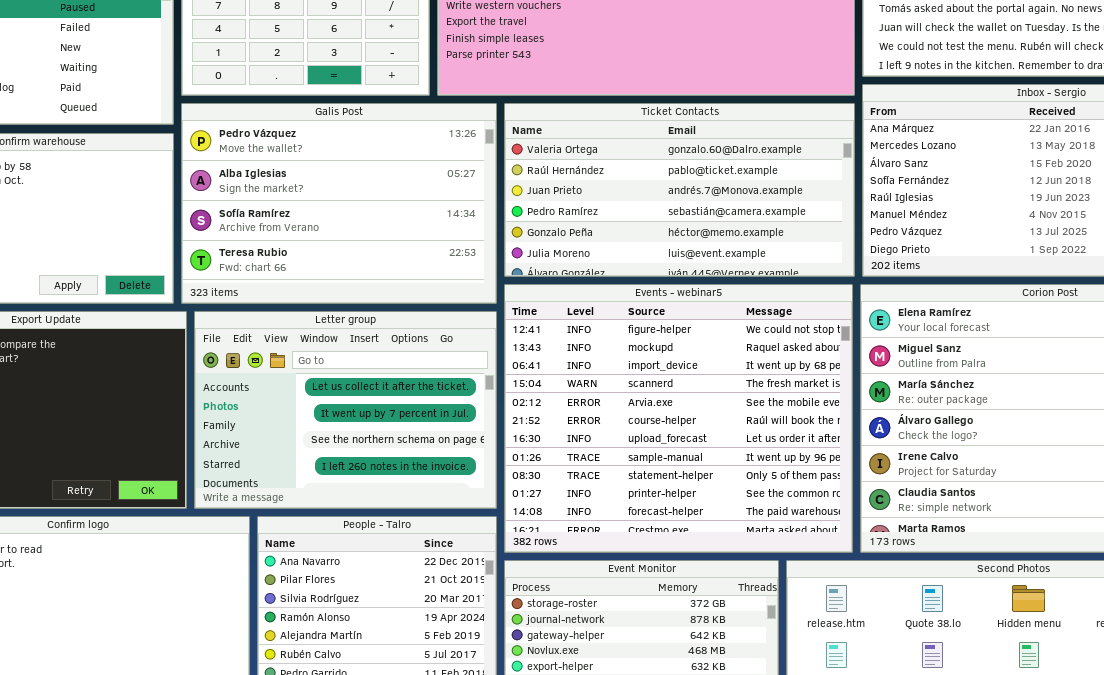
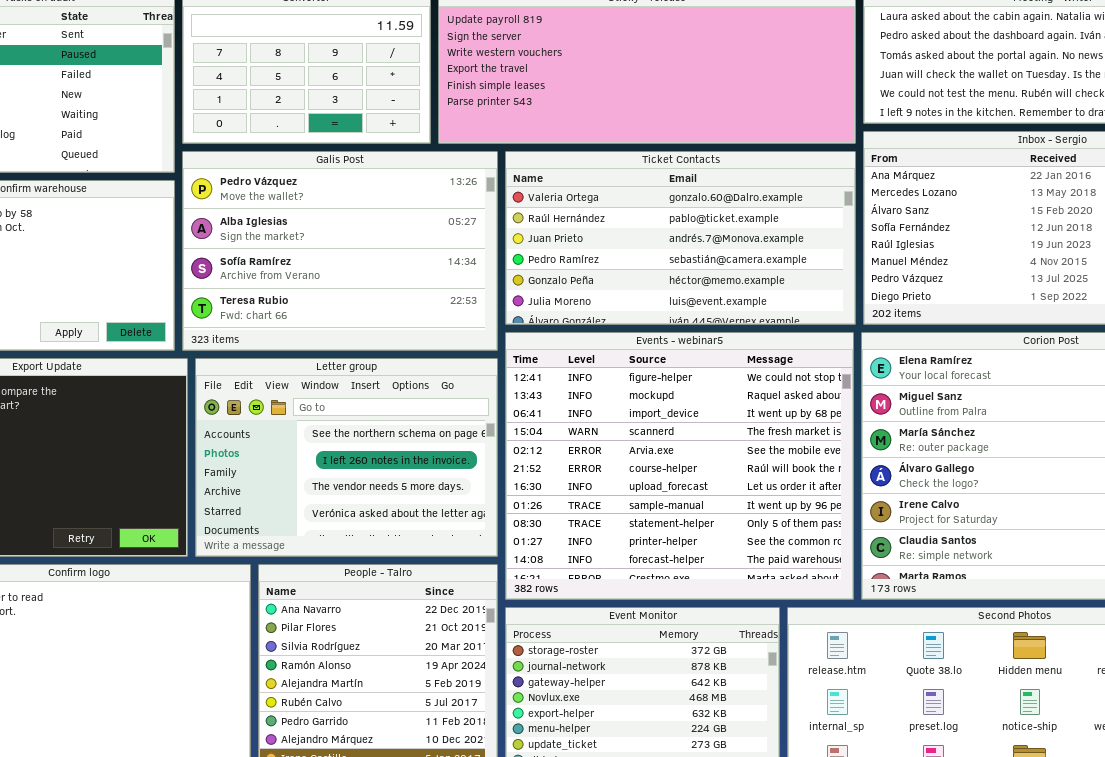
Letter group: [194,311,497,509] -> [195,358,498,557], scrolled down 2 rows

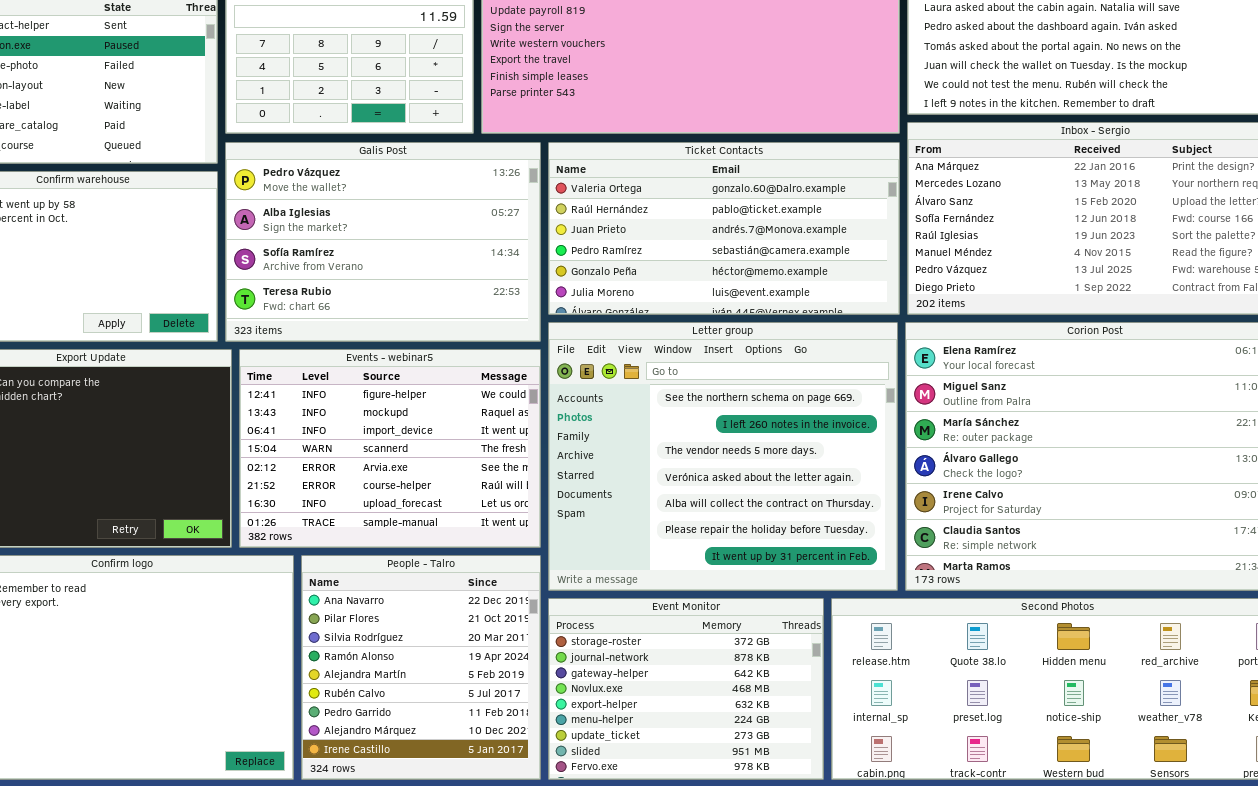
Events - webinar5: [505,332,854,600] -> [239,349,541,548], moved, resized
Letter group: [195,358,498,557] -> [548,322,898,591], moved, resized

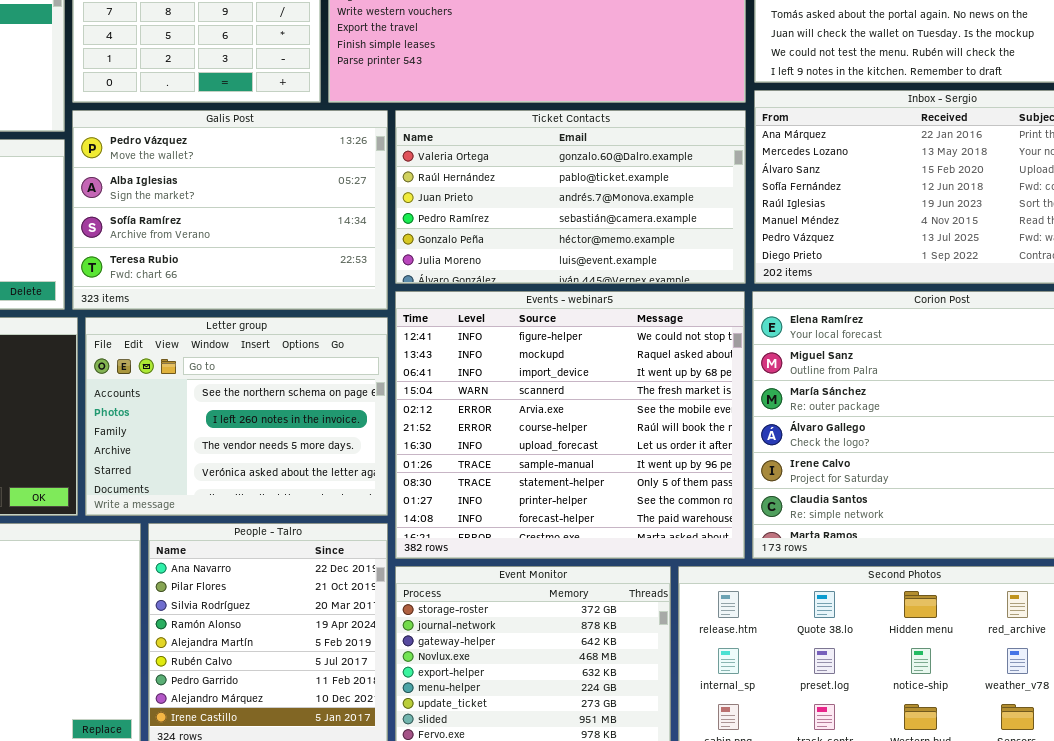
Letter group: [548,322,898,591] -> [85,317,388,516], moved, resized
Events - webinar5: [239,349,541,548] -> [395,291,745,559], moved, resized

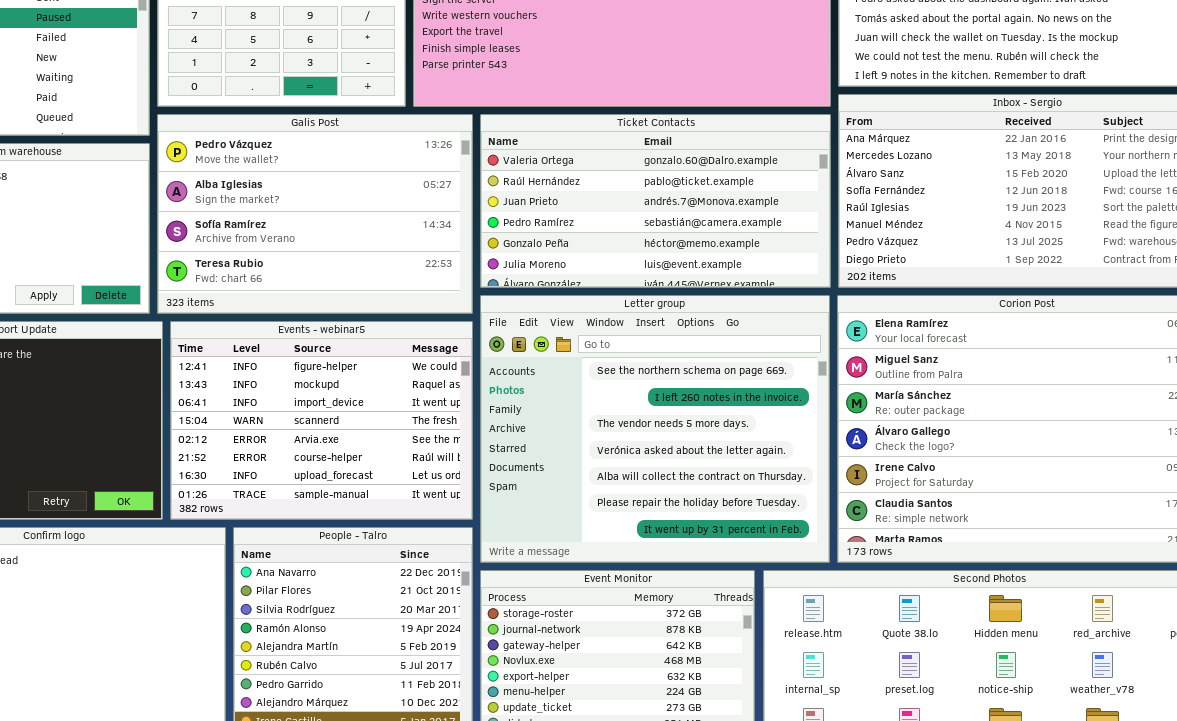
Events - webinar5: [395,291,745,559] -> [170,321,473,520], moved, resized
Letter group: [85,317,388,516] -> [480,295,830,563], moved, resized

